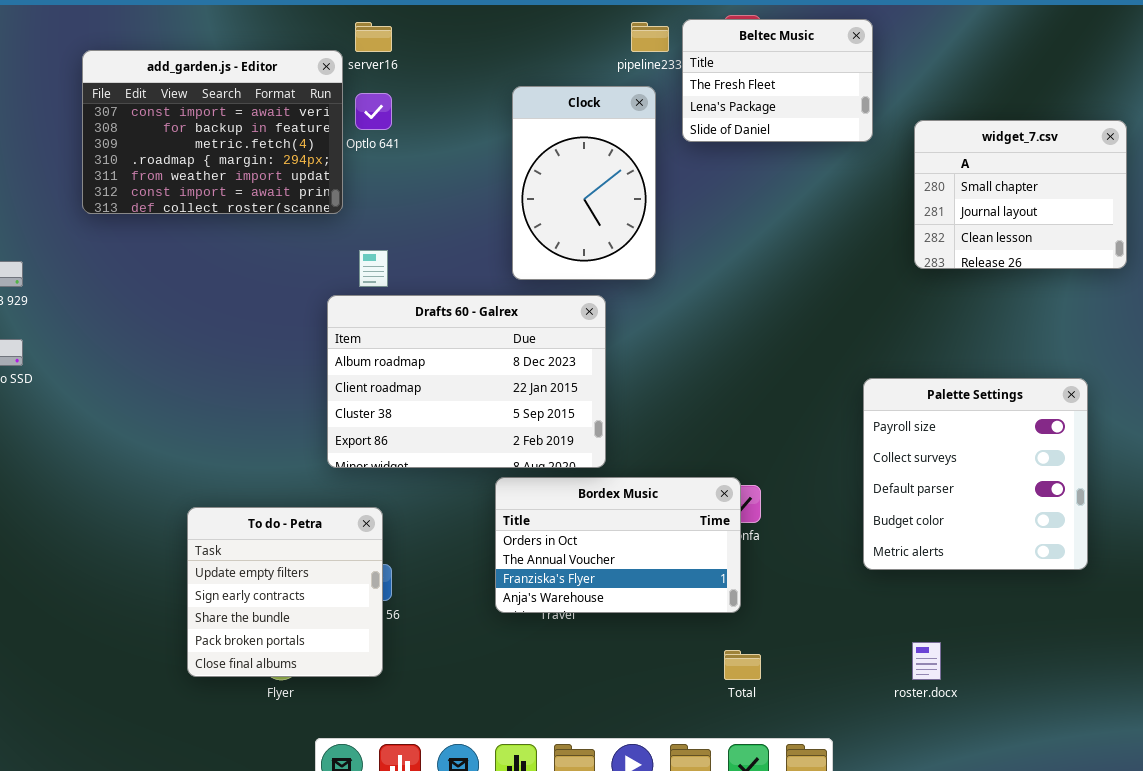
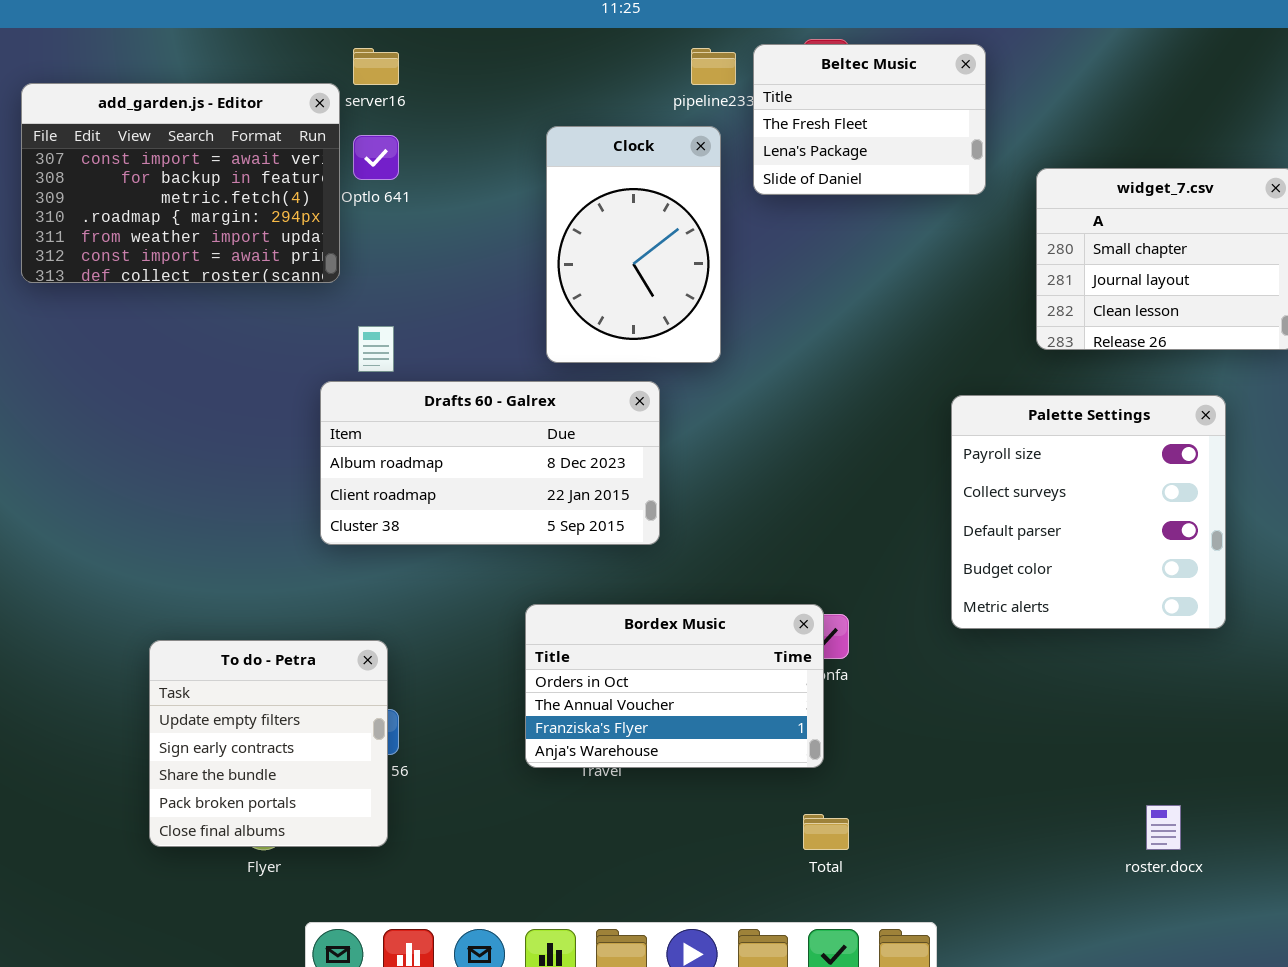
Drafts 60 - Galrex: [327,295,606,468] -> [320,381,660,545], resized
Palette Settings: [863,378,1088,570] -> [951,395,1226,629], moved
roster.docx: [912,642,941,680] -> [1146,805,1181,850], moved

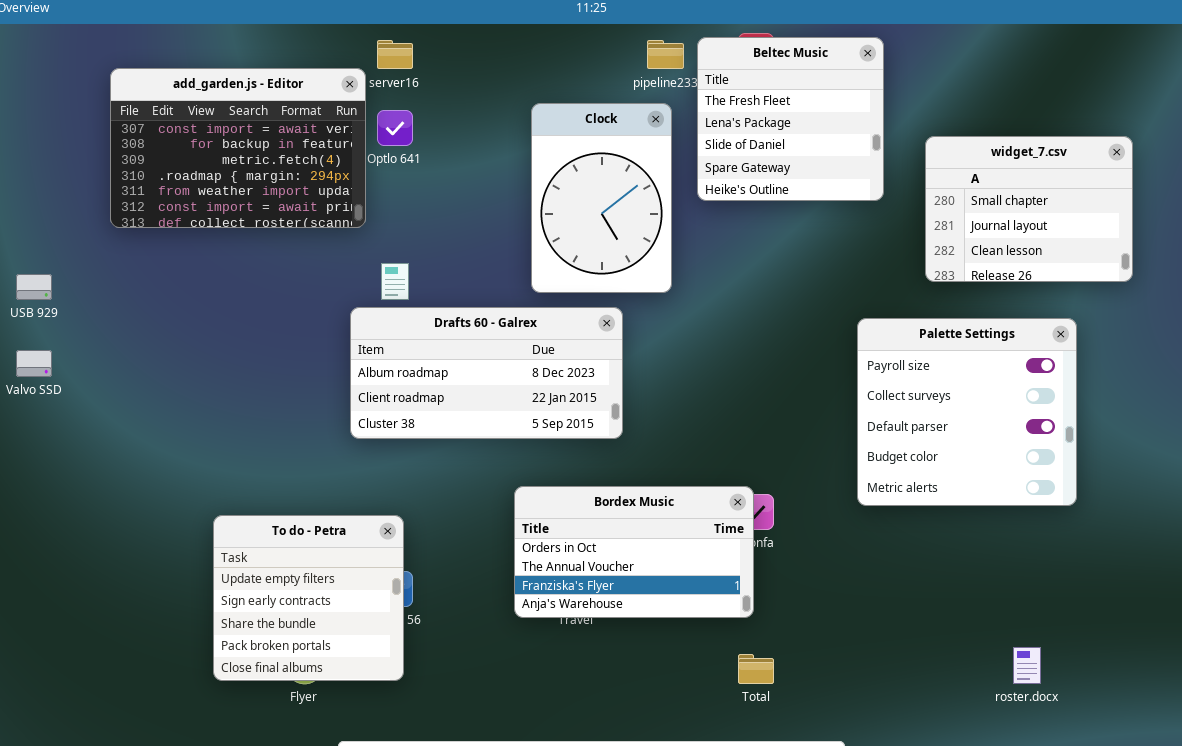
Beltec Music: [753,44,986,195] -> [697,37,884,201], resized

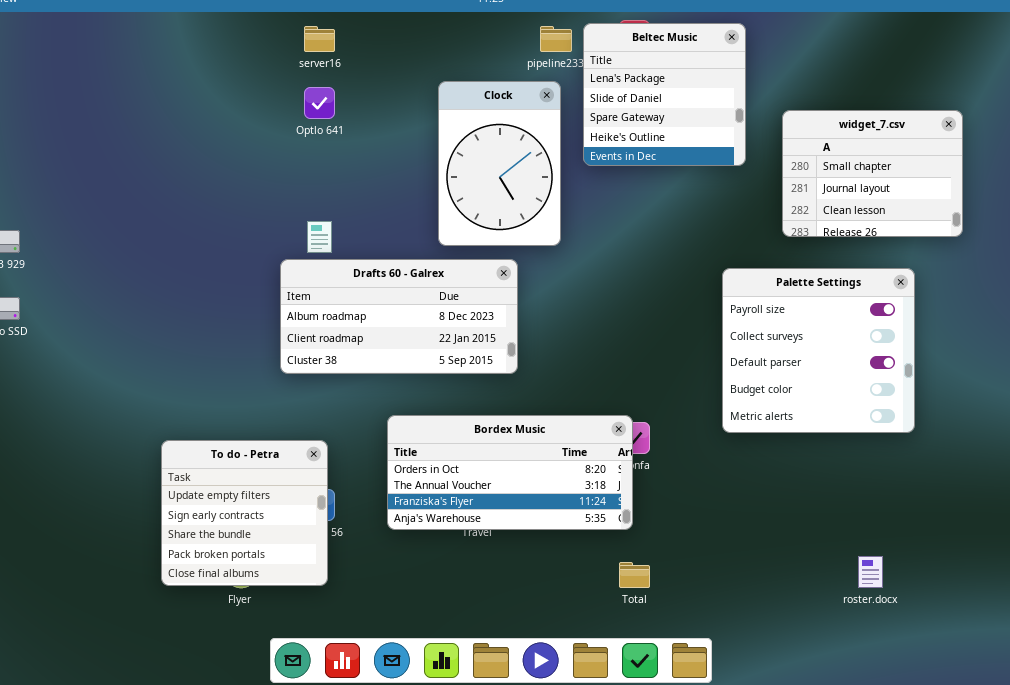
Beltec Music: [697,37,884,201] -> [583,23,746,166], scrolled down 1 row
add_garden.js - Editor: [110,68,366,228] -> none, closed
Bordex Music: [514,486,754,618] -> [387,415,633,530], resized

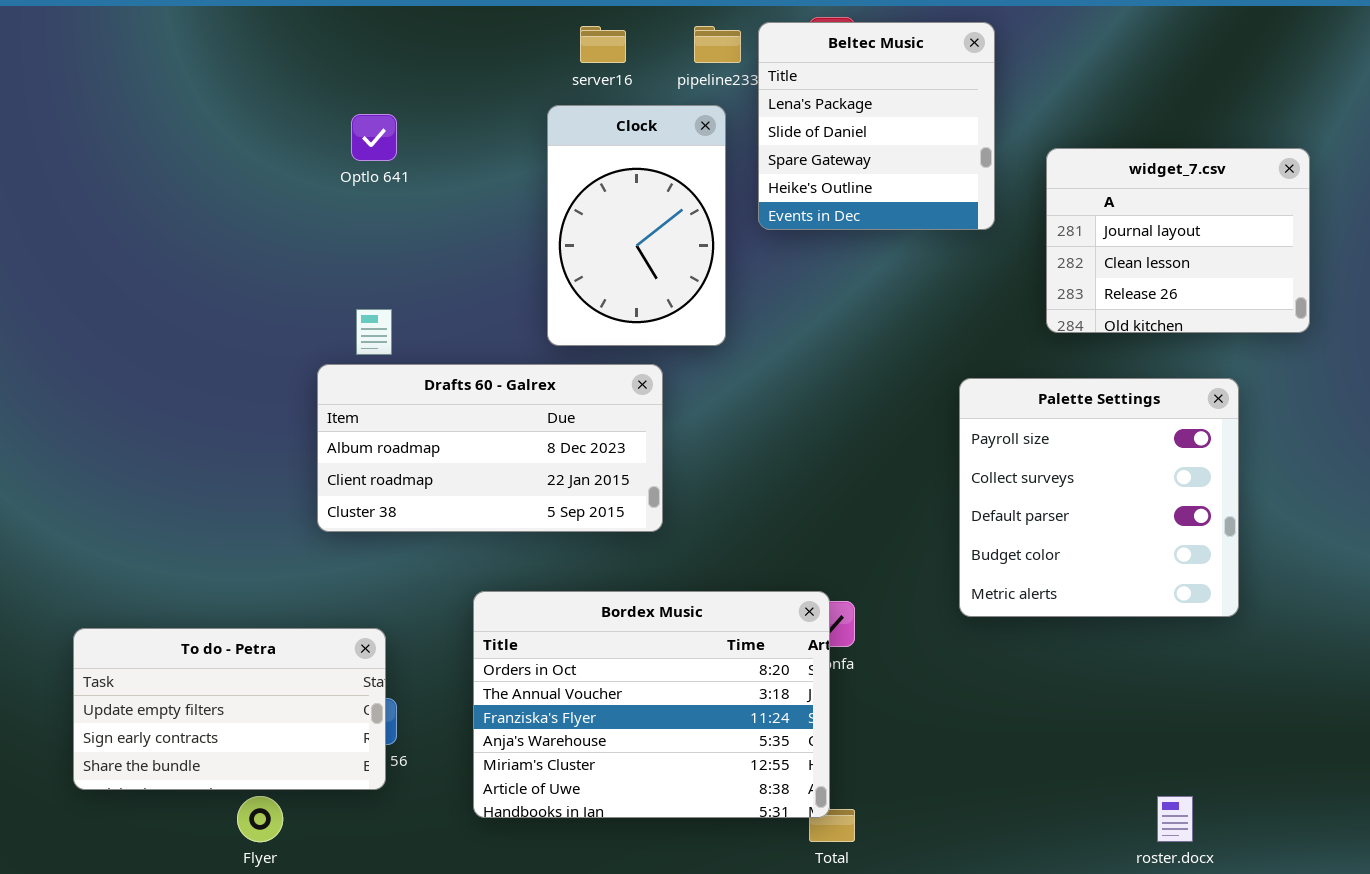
server16: [304,26,335,52] -> [580,26,626,63], moved
widget_7.csv: [782,110,963,237] -> [1046,148,1310,333], scrolled down 1 row
Bordex Music: [387,415,633,530] -> [473,591,830,818], resized
To do - Petra: [161,440,328,586] -> [73,628,386,790], resized

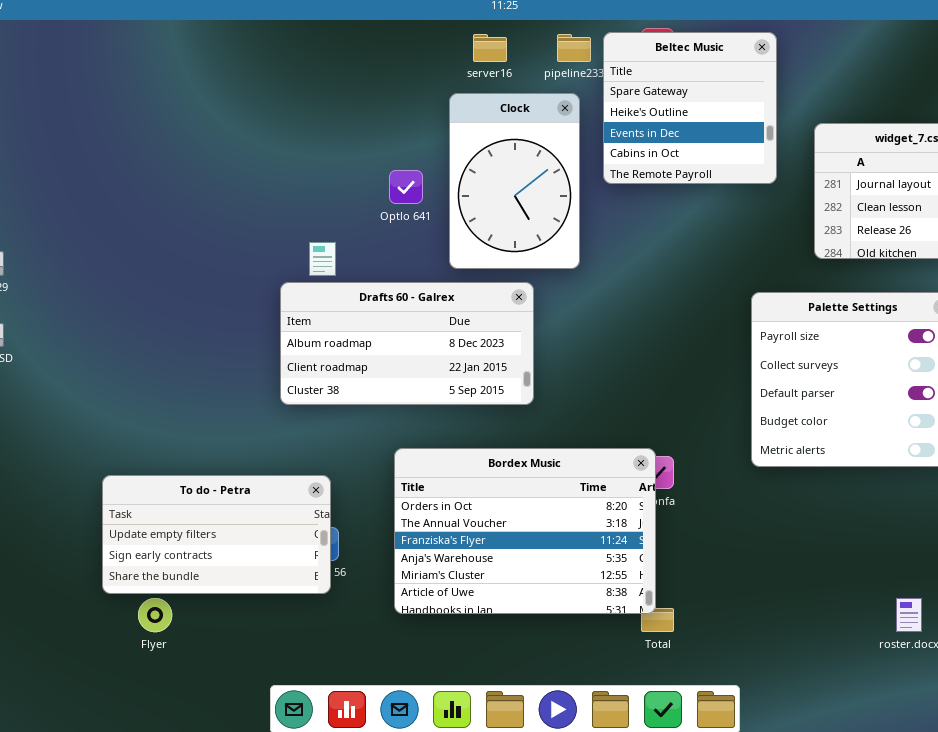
Beltec Music: [758,22,995,230] -> [603,32,777,184], scrolled down 2 rows
Optlo 641: [351,114,397,161] -> [389,170,423,204], moved
Flyer: [237,796,283,842] -> [138,598,172,632], moved

